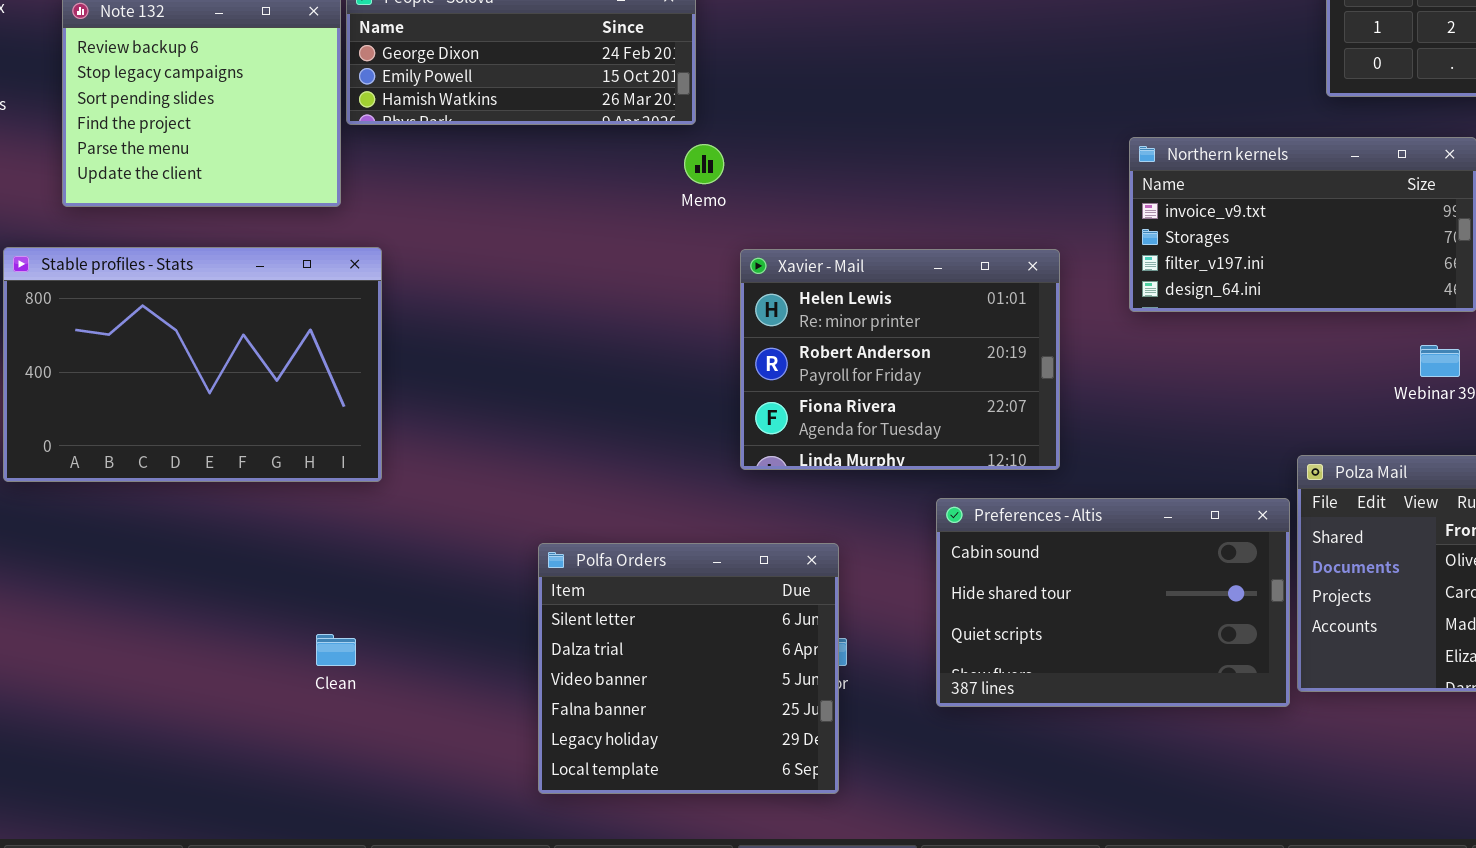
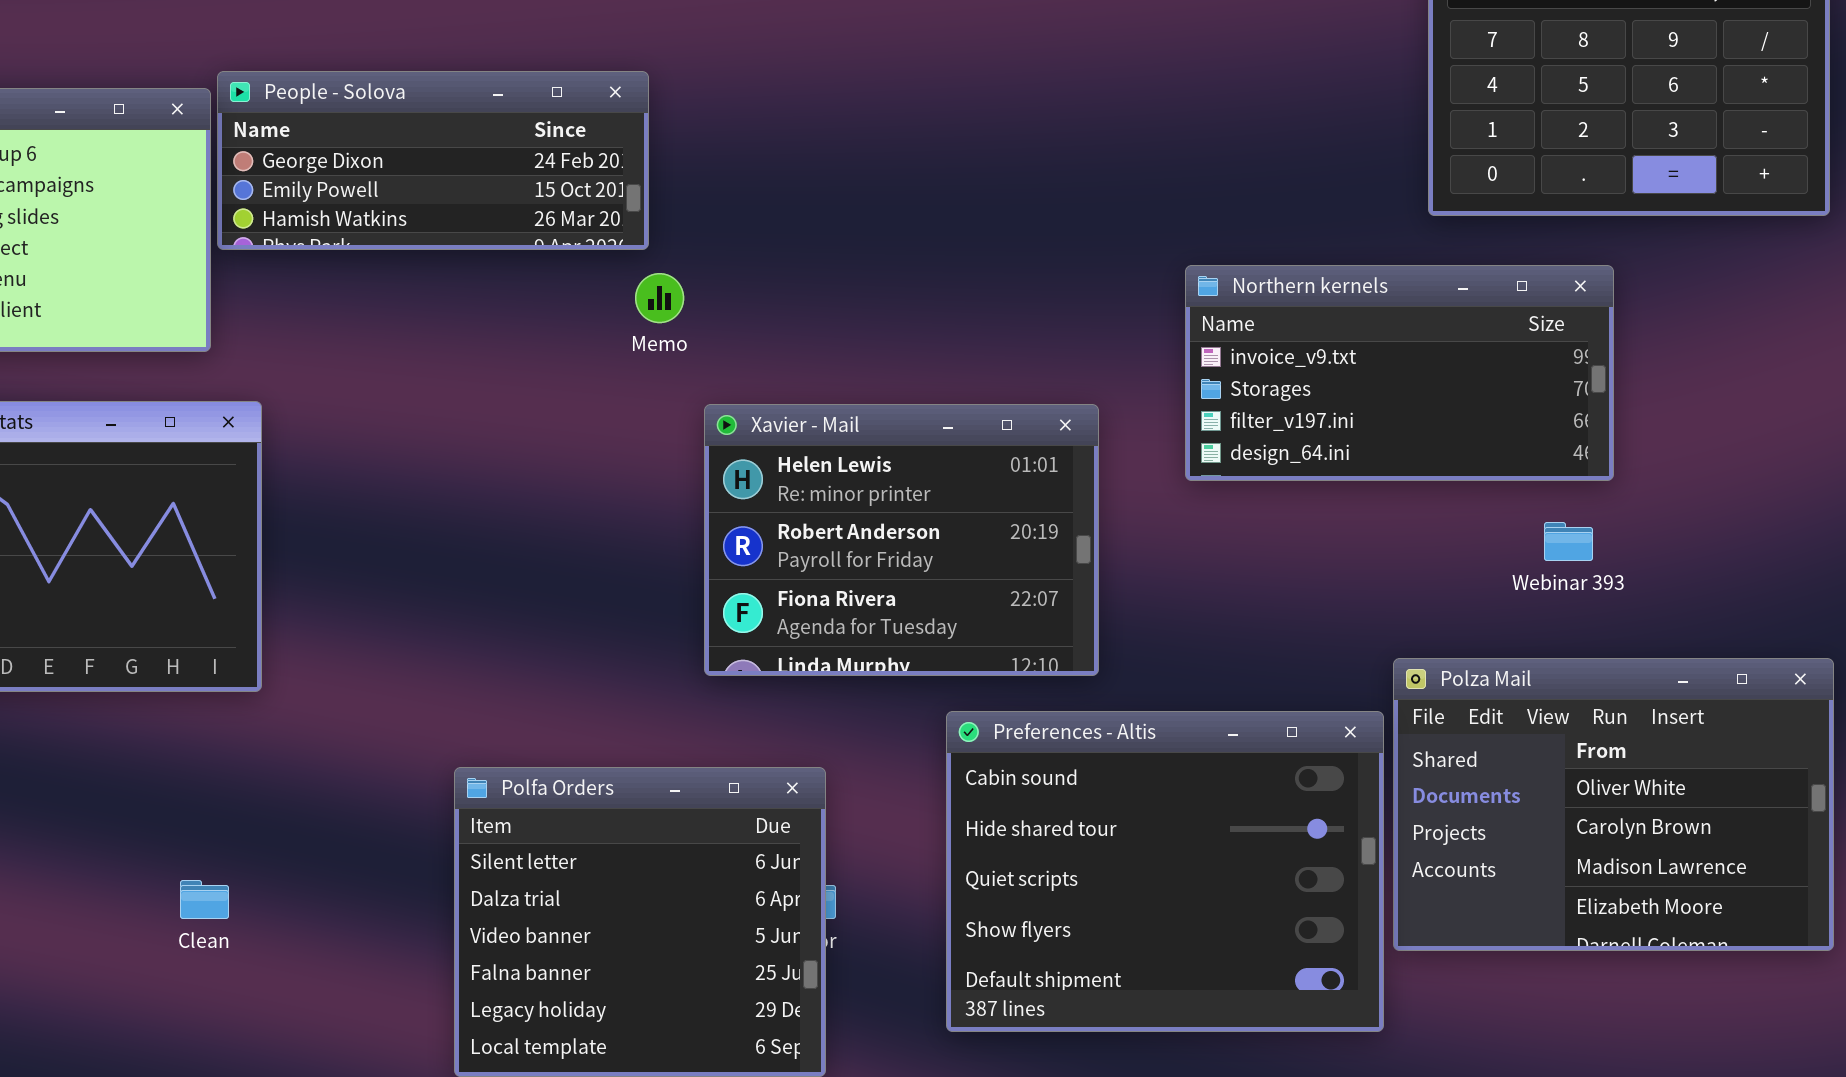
Preferences - Altis: [936,498,1290,707] -> [946,711,1384,1032], resized

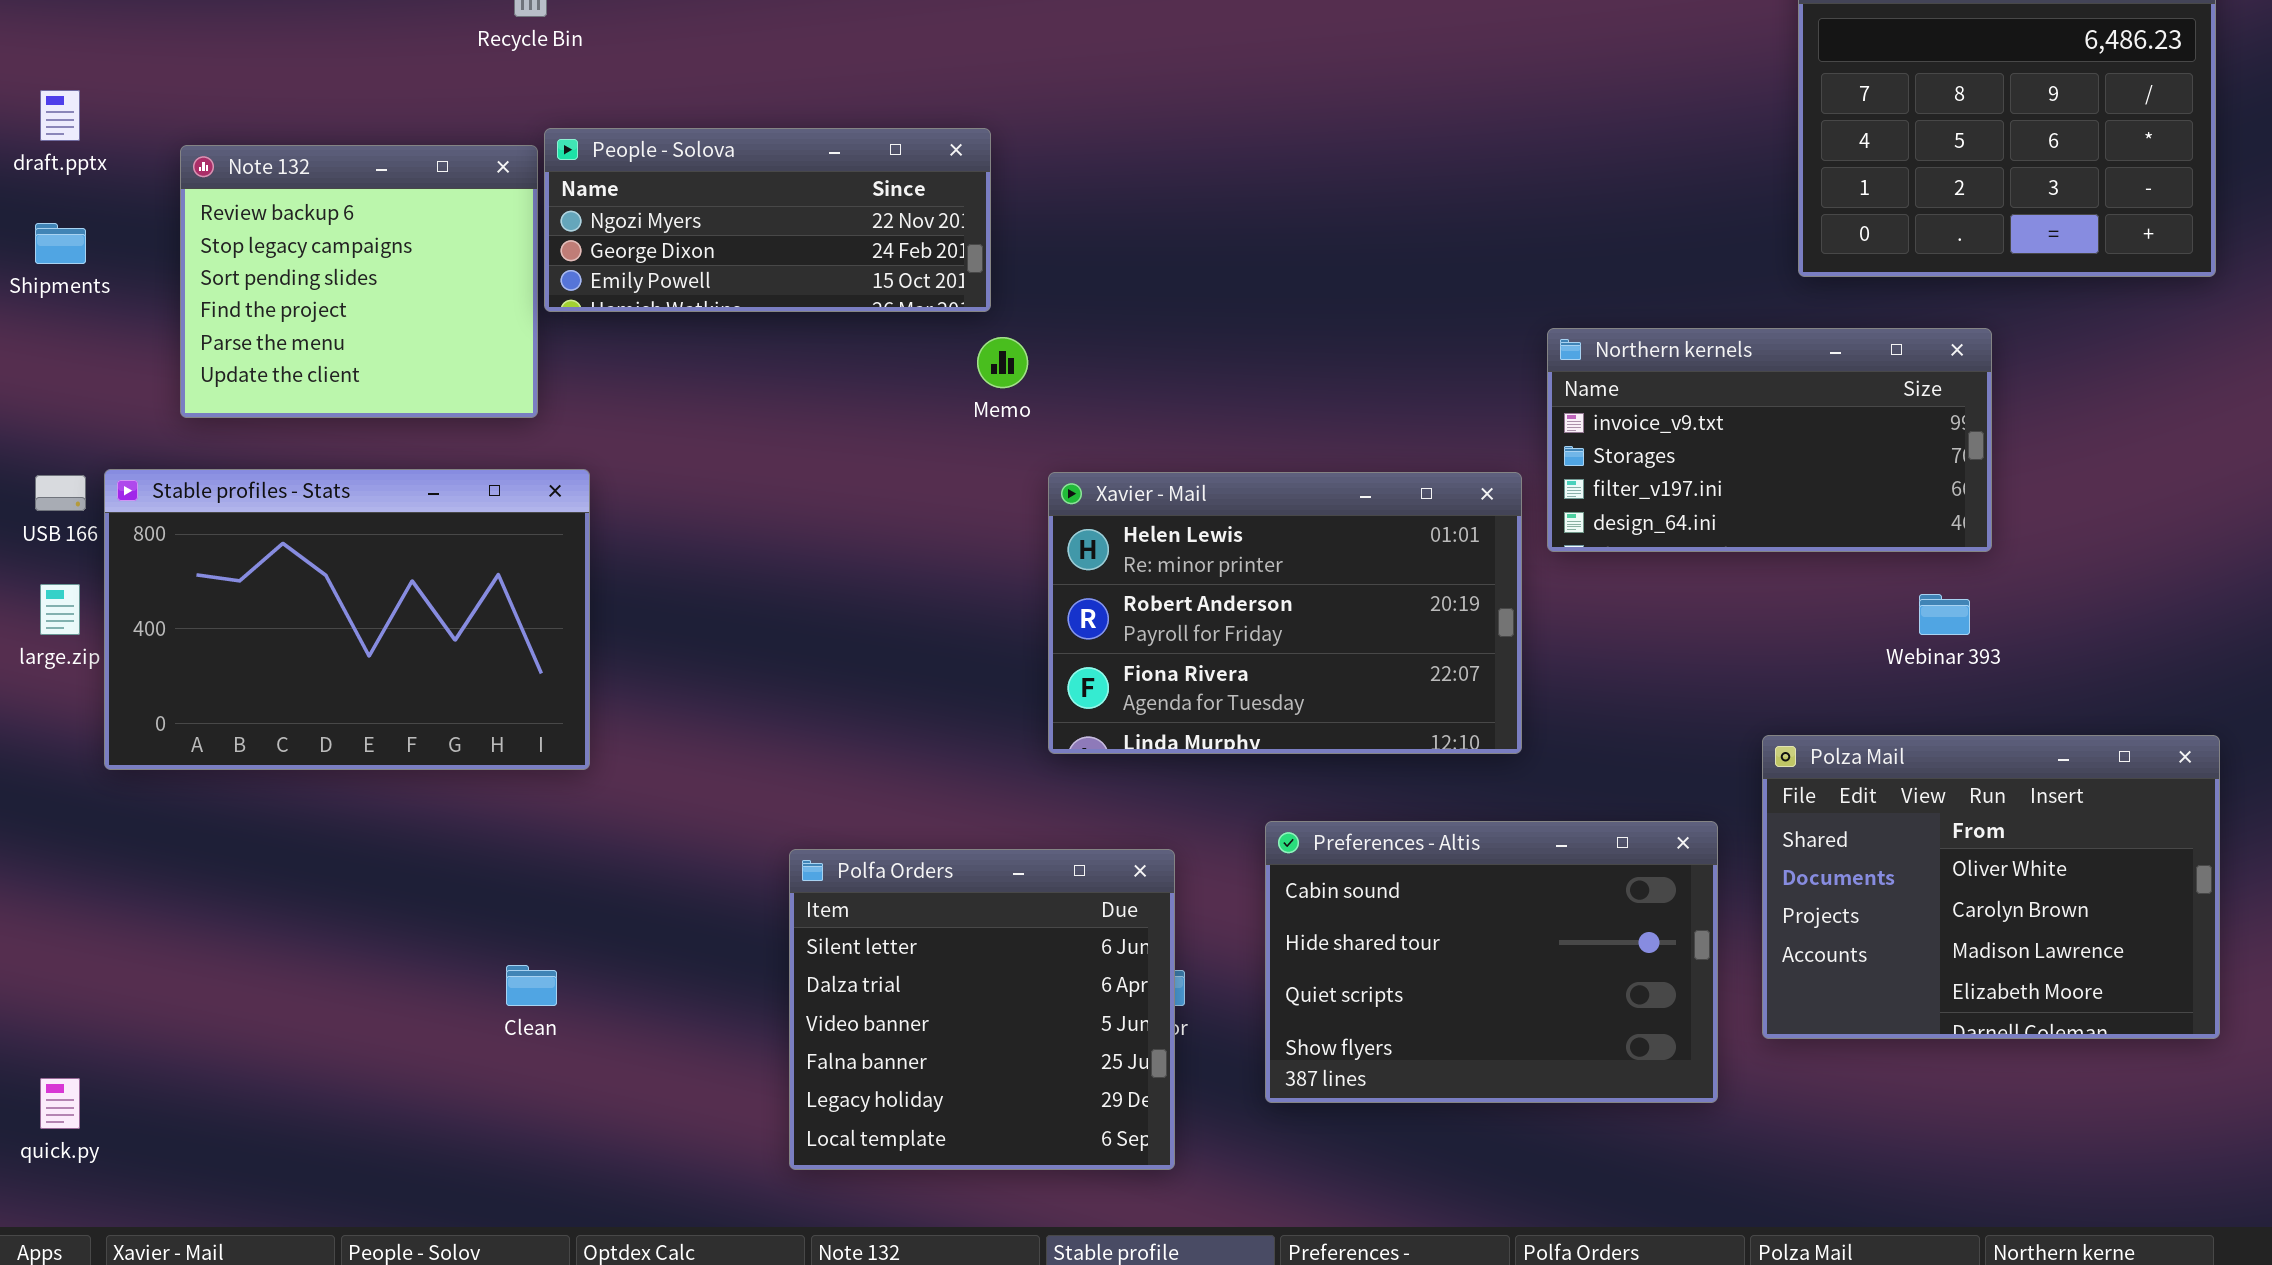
People - Solova: [217,71,649,250] -> [544,128,991,312], scrolled up 1 row
Xavier - Mail: [704,404,1099,676] -> [1048,472,1522,754], resized
Preferences - Altis: [946,711,1384,1032] -> [1265,821,1718,1103], moved, resized

